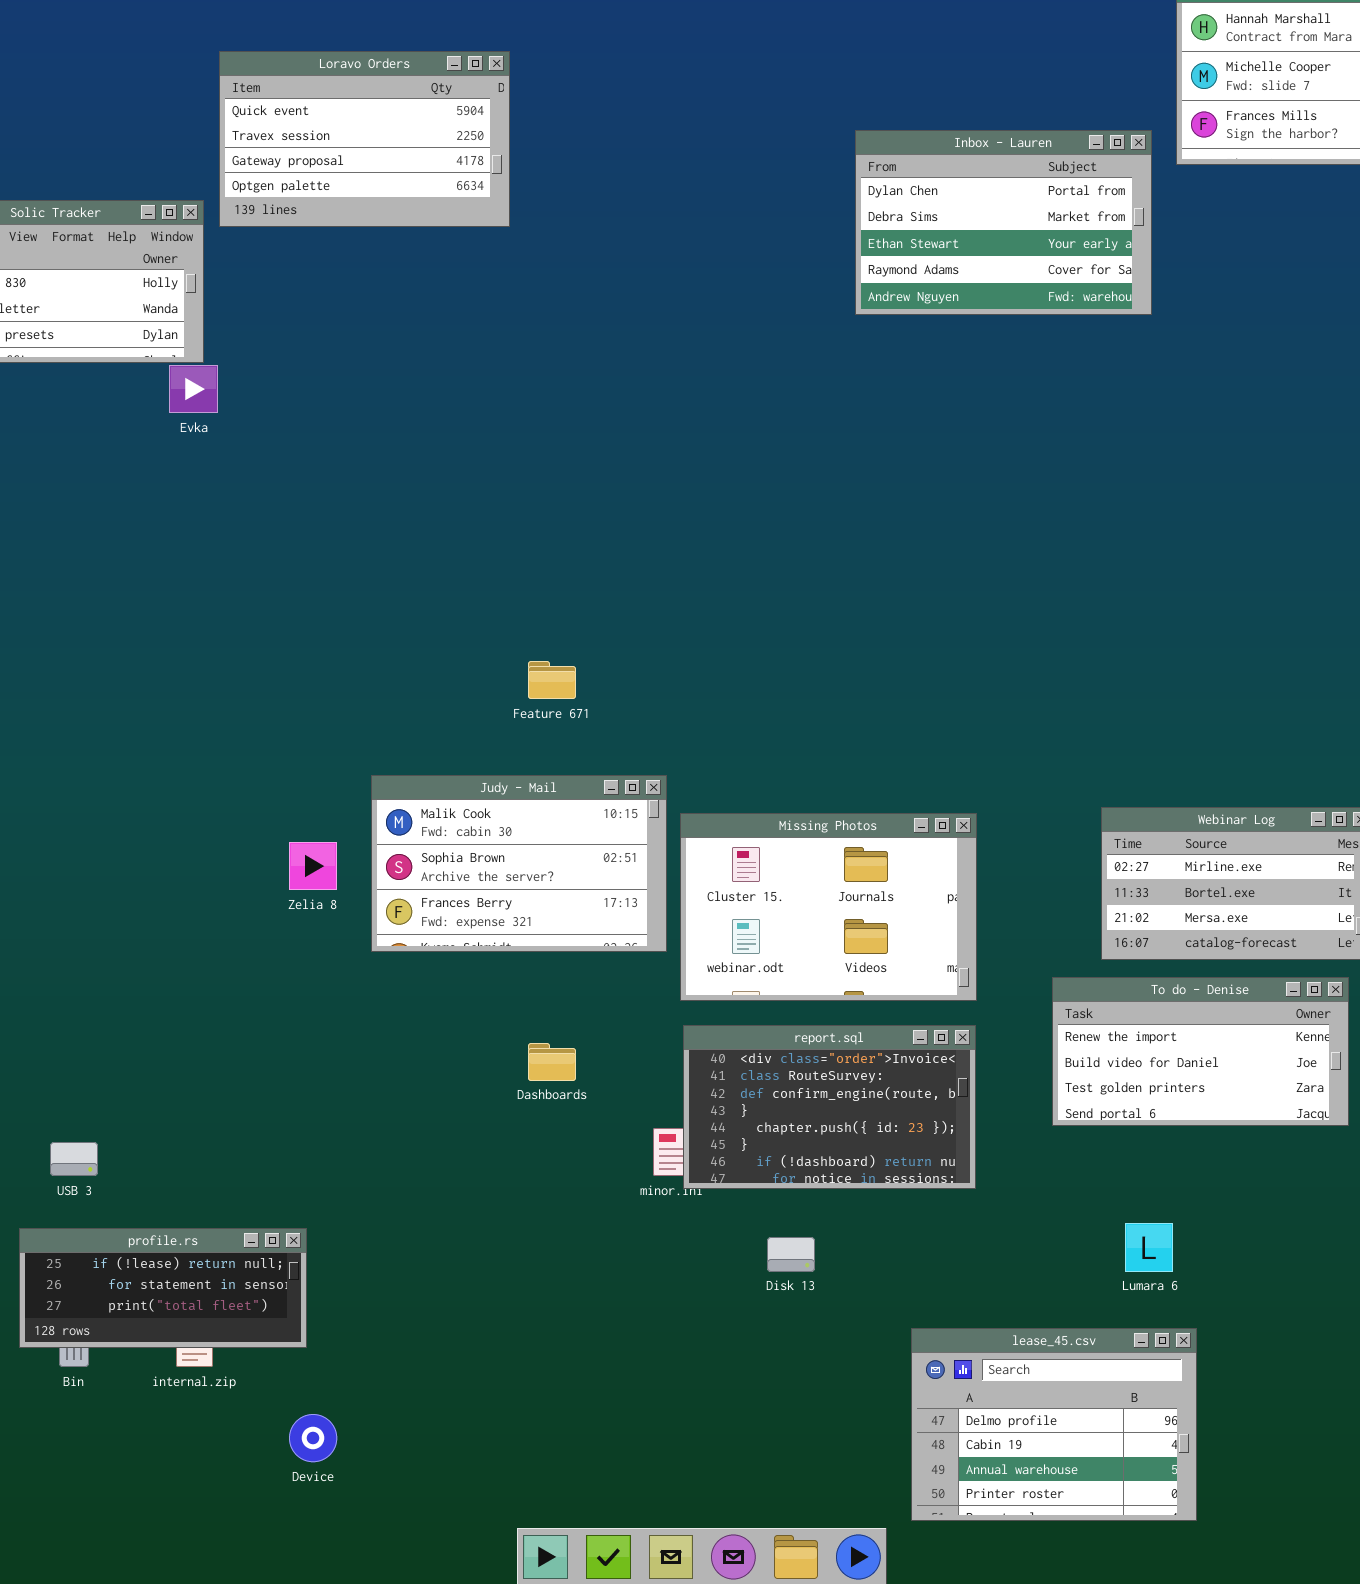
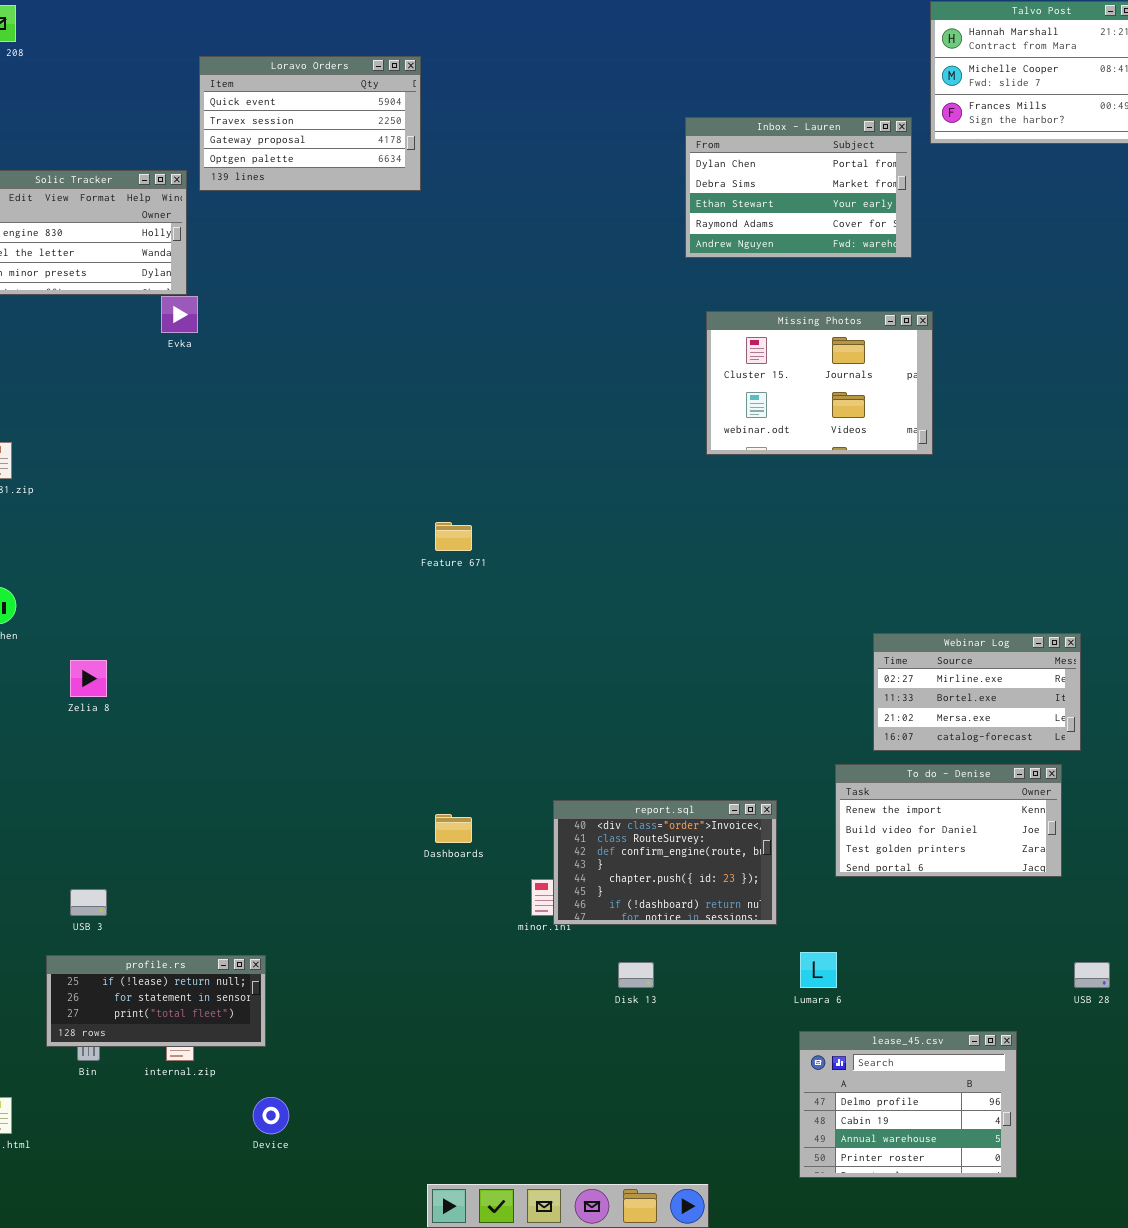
Judy - Mail: [371,775,667,952] -> none, closed
Missing Photos: [680,813,977,1001] -> [706,311,933,455], moved
Zelia 8: [289,842,337,890] -> [70,660,107,697], moved
Lumara 6: [1125,1223,1173,1272] -> [800,952,837,988], moved
lease_45.csv: [911,1328,1197,1521] -> [799,1031,1017,1178], moved

